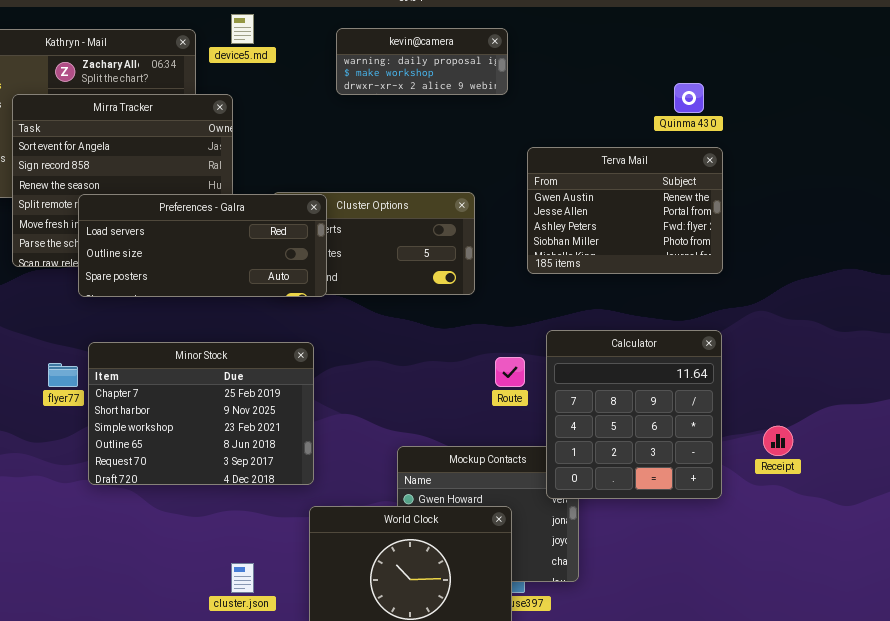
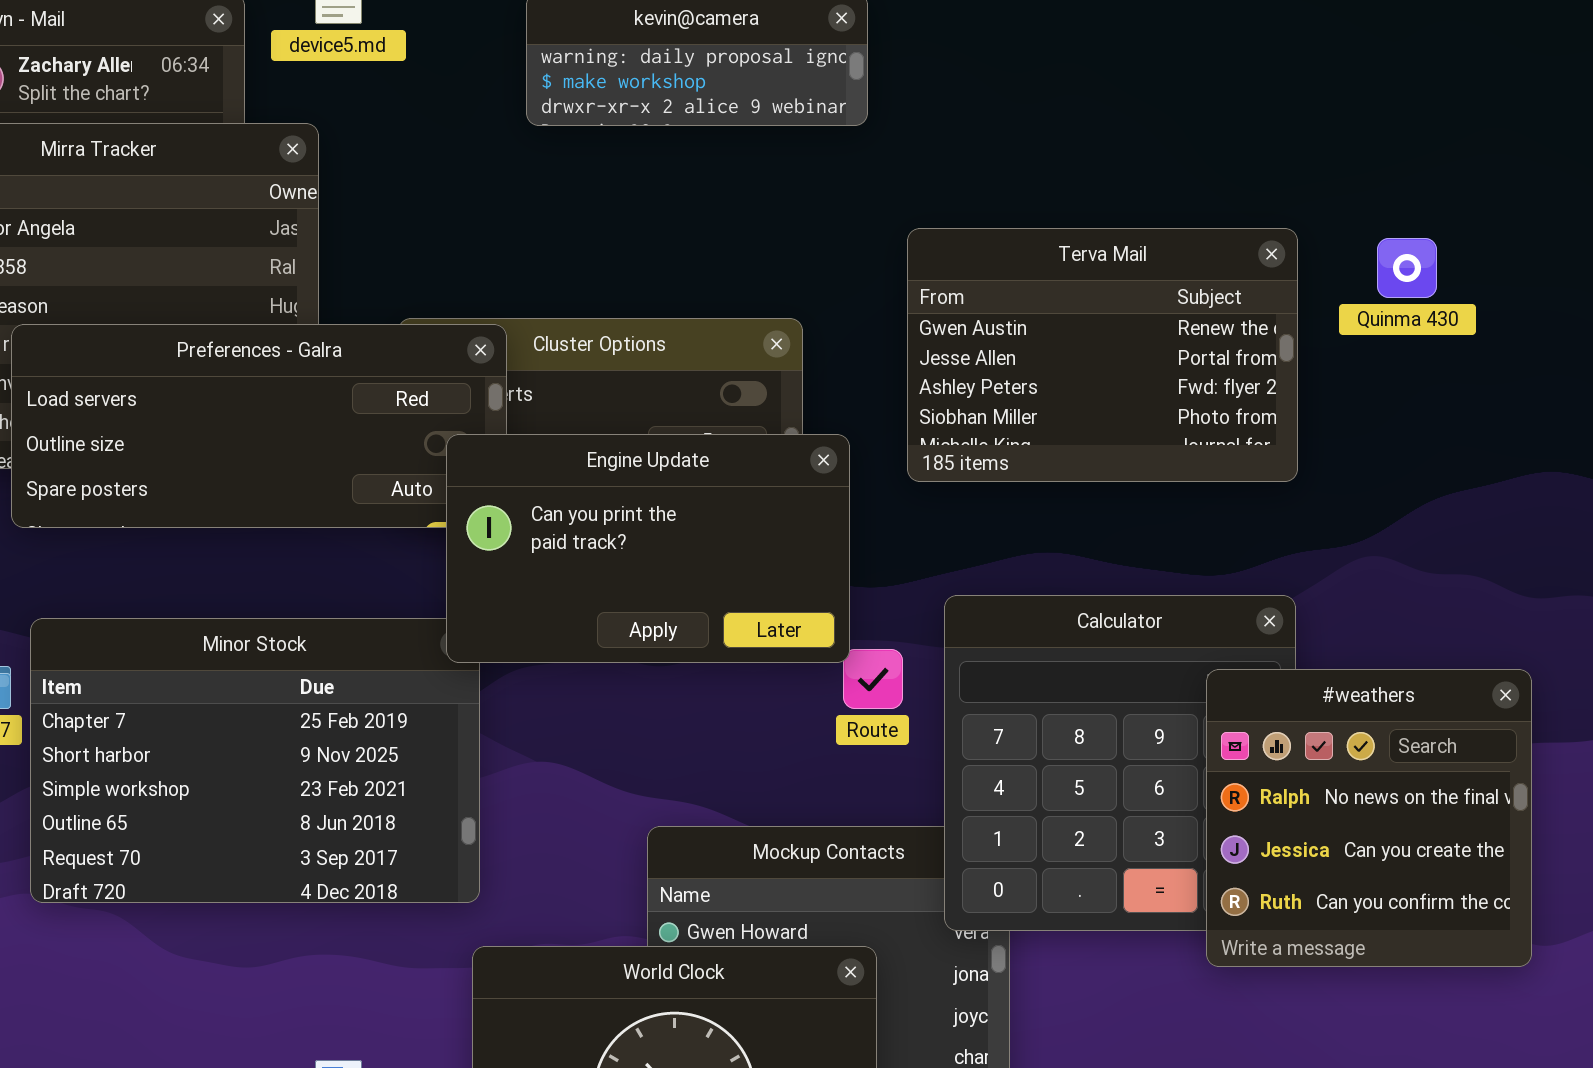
Quinma 430: [674,83,704,113] -> [1377,238,1437,298], moved
Engine Update: none -> [446,434,850,663], opened
#weathers: none -> [1206,669,1532,967], opened

